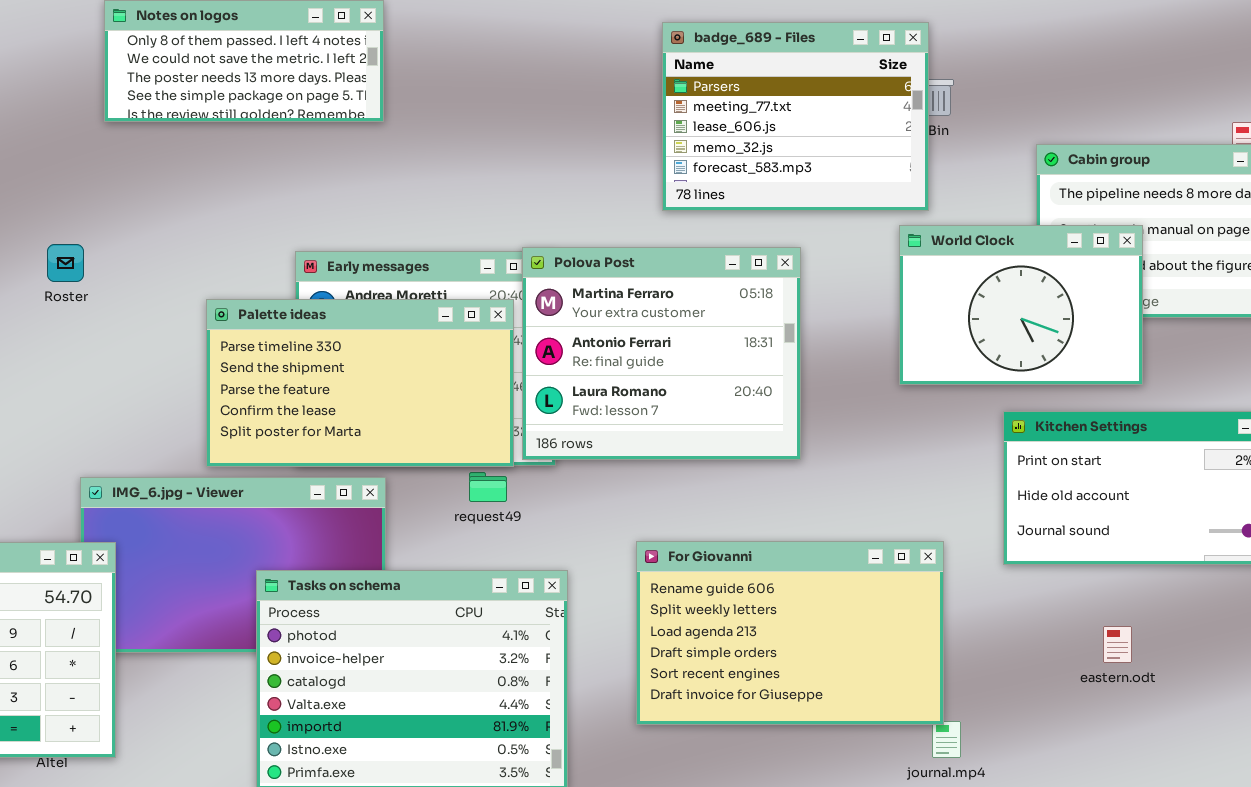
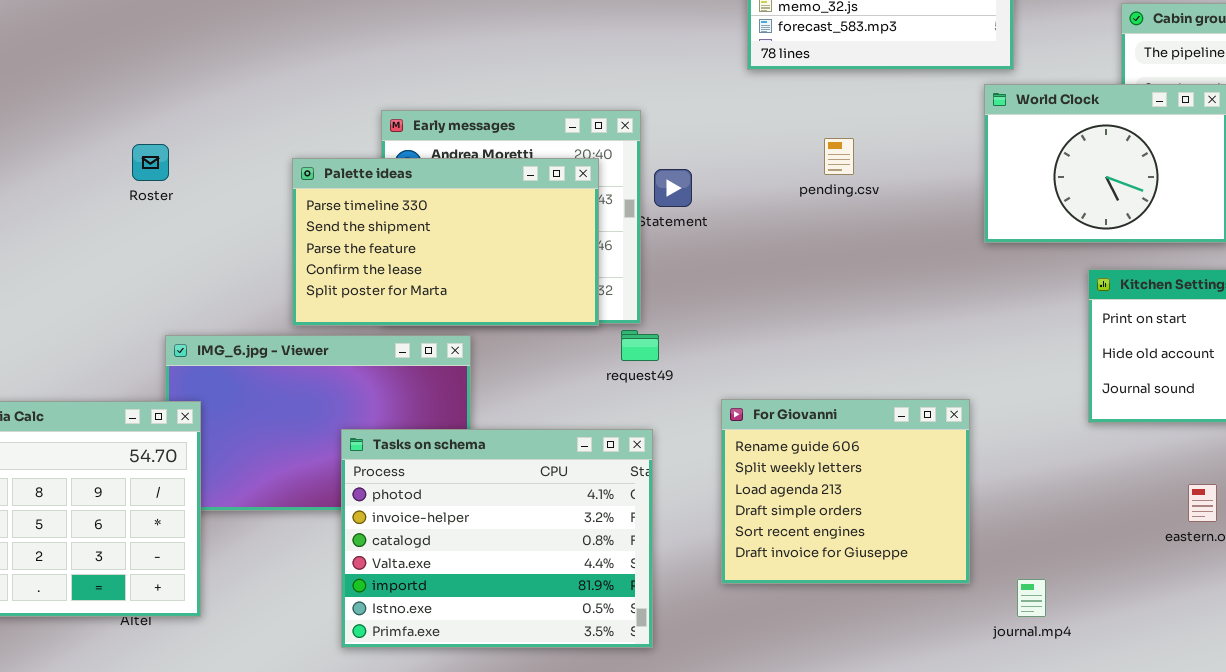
Roster: [47,244,84,282] -> [132,144,169,181], moved
Polova Post: [522,247,801,460] -> none, closed
request49: [469,472,507,502] -> [621,330,659,361], moved
For Giovanni: [636,541,944,725] -> [721,399,970,584], resized

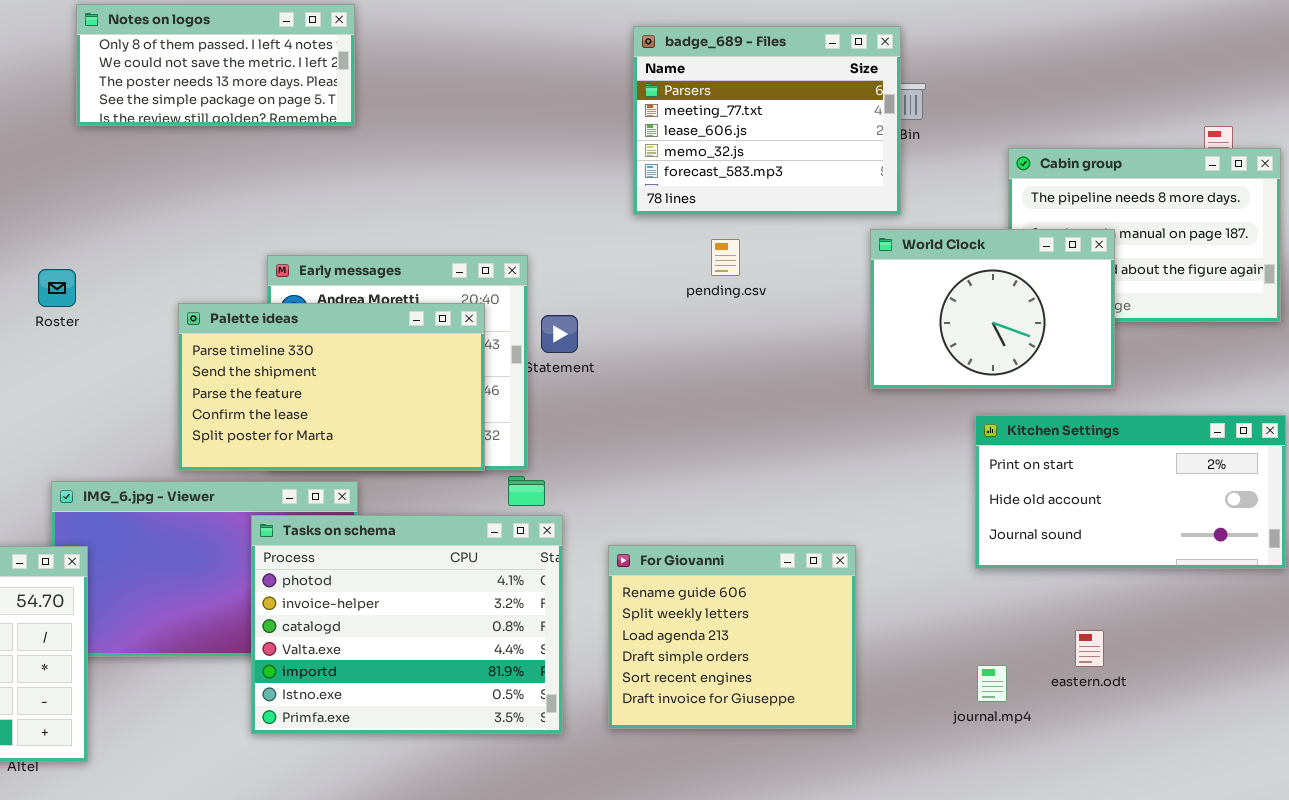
pending.csv: [824,138,854,175] -> [711,239,740,276], moved
Roster: [132,144,169,181] -> [38,269,76,307], moved
Tasks on schema: [341,429,653,648] -> [251,515,563,734], moved
journal.mp4: [1017,579,1046,617] -> [977,665,1007,702], moved

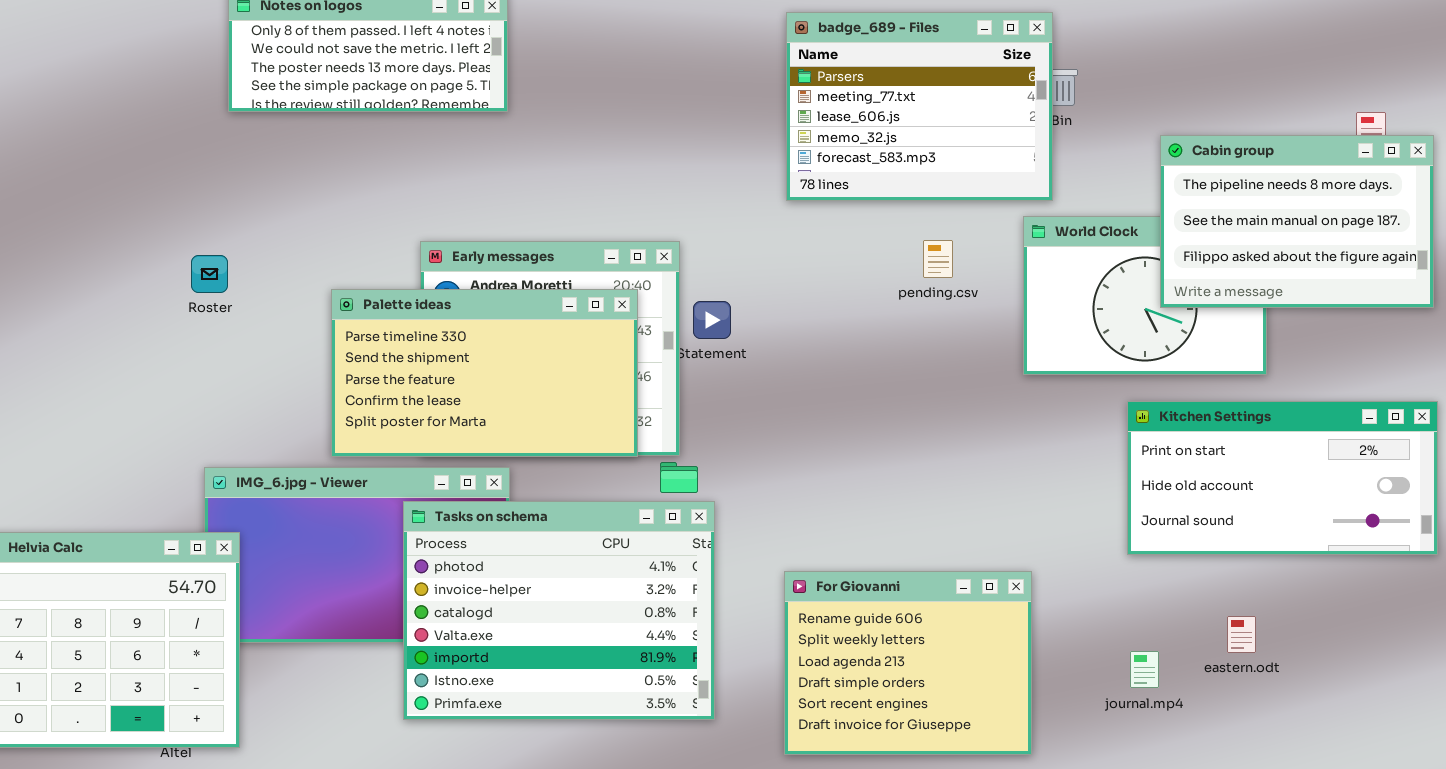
Cabin group: [1008,148,1281,322] -> [1160,135,1434,308], raised
pending.csv: [711,239,740,276] -> [923,240,953,278], moved
For Giovanni: [608,545,856,729] -> [784,571,1032,755], moved

